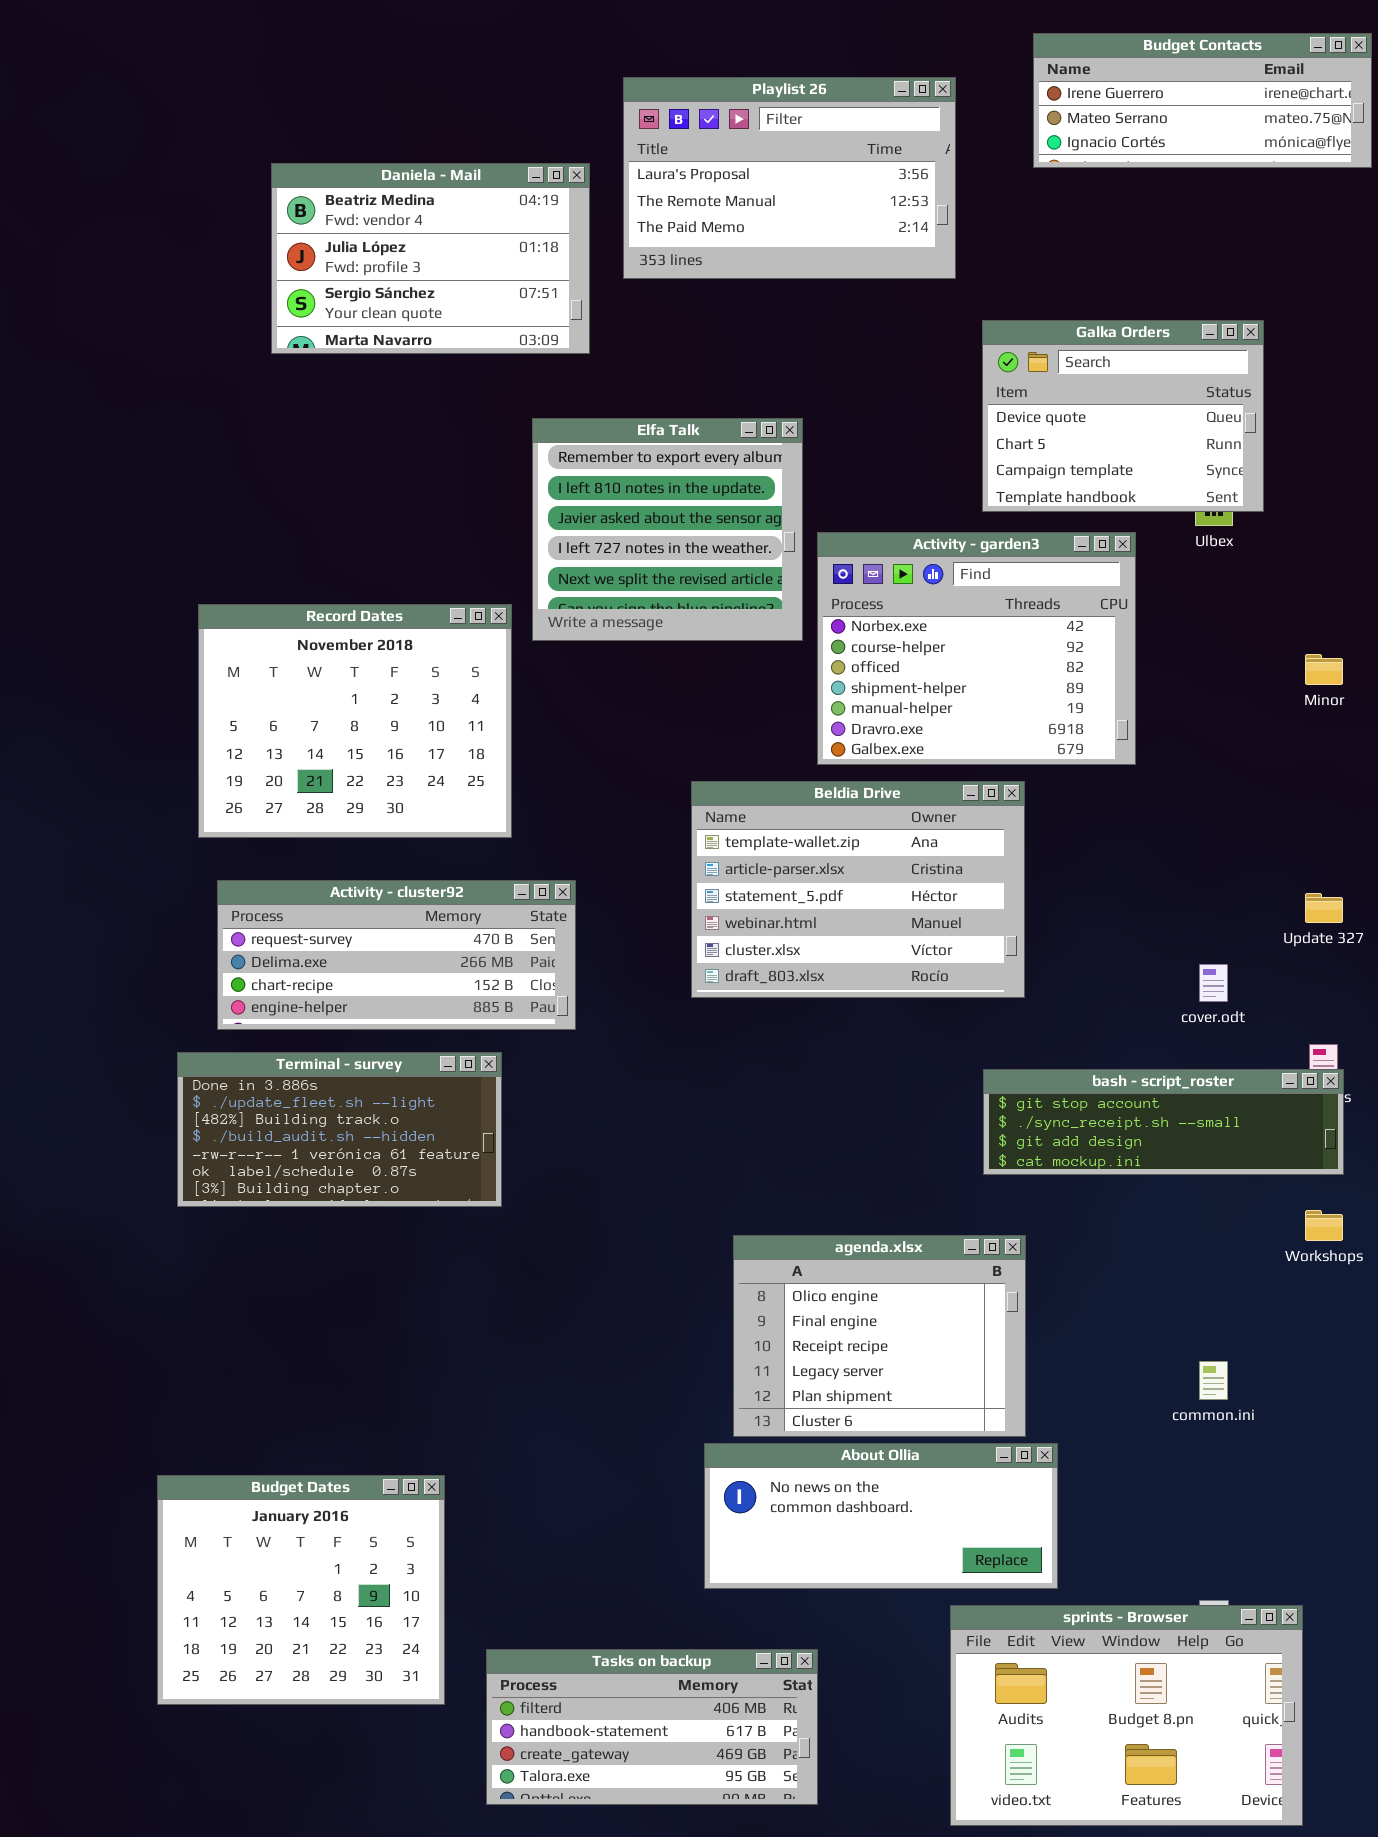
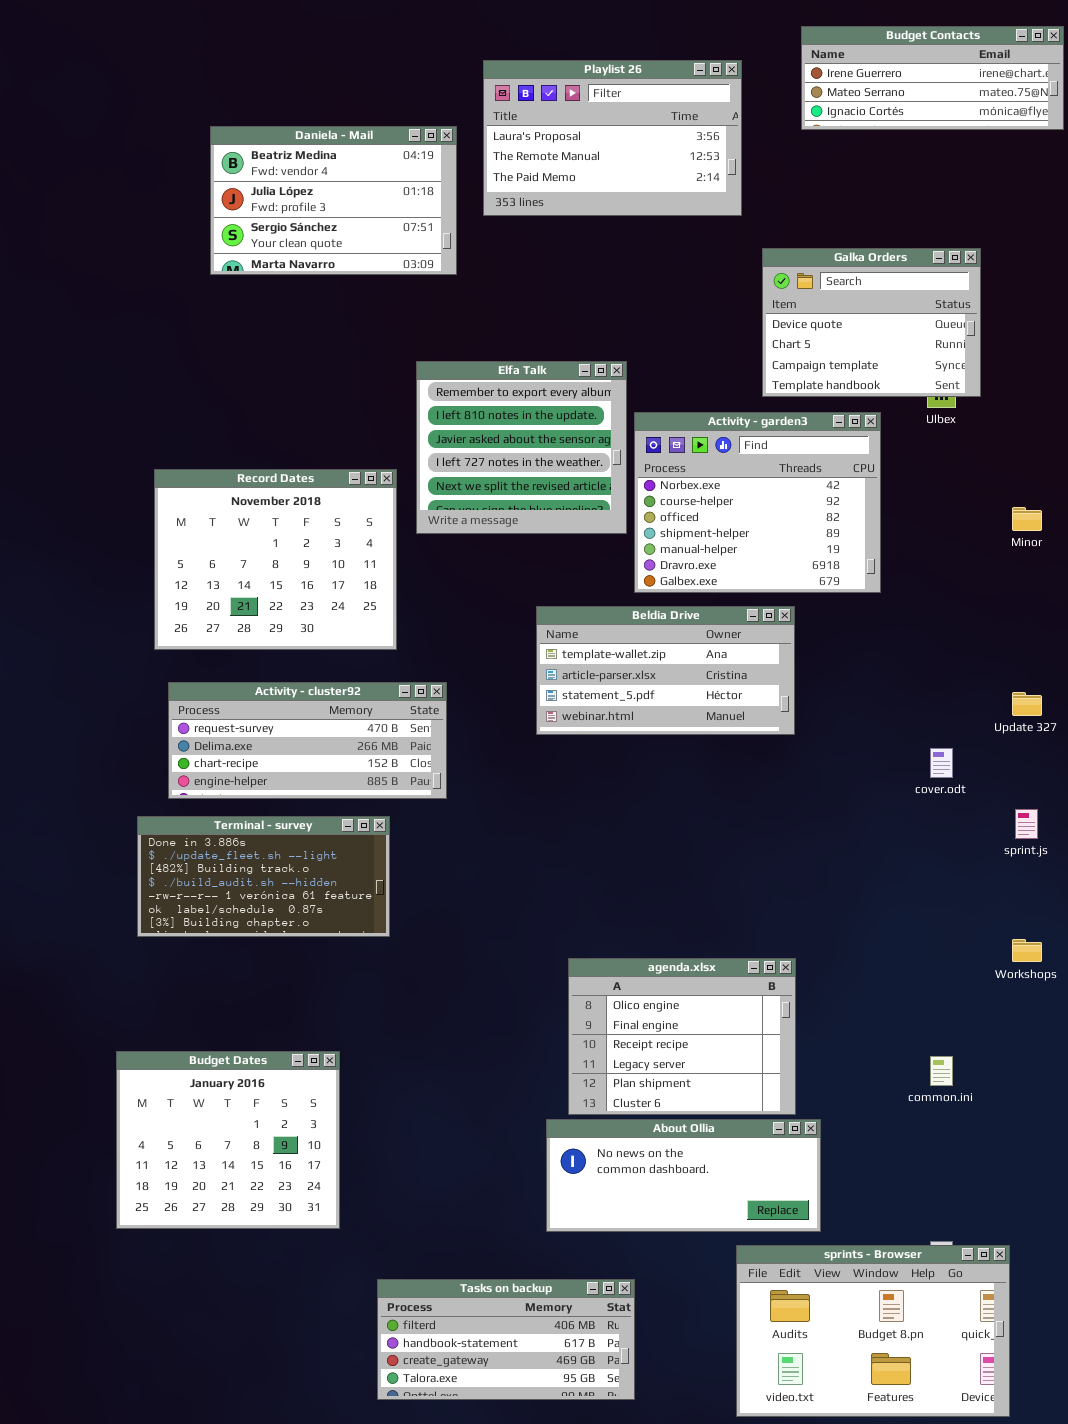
Elfa Talk: [532,418,803,641] -> [416,361,627,534], moved
Beldia Drive: [691,781,1025,998] -> [536,606,795,735], resized
bash - script_roster: [983,1069,1344,1175] -> none, closed
Budget Dates: [157,1475,445,1705] -> [116,1051,340,1229], moved

